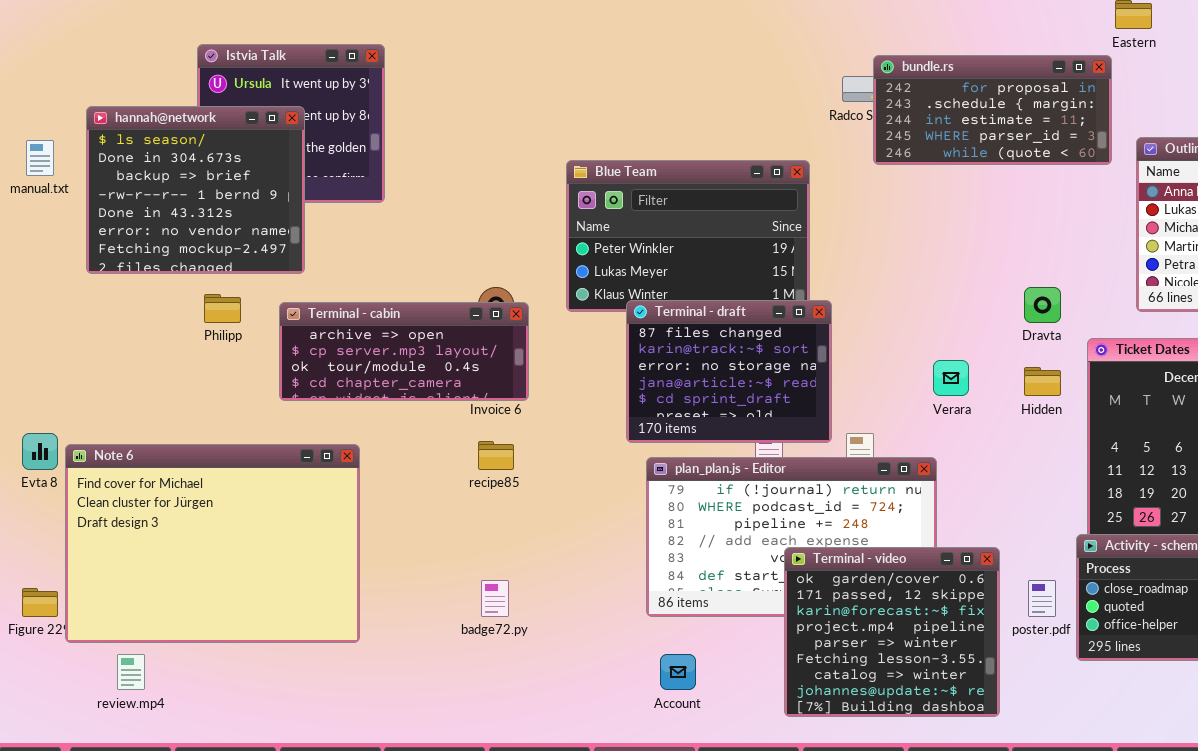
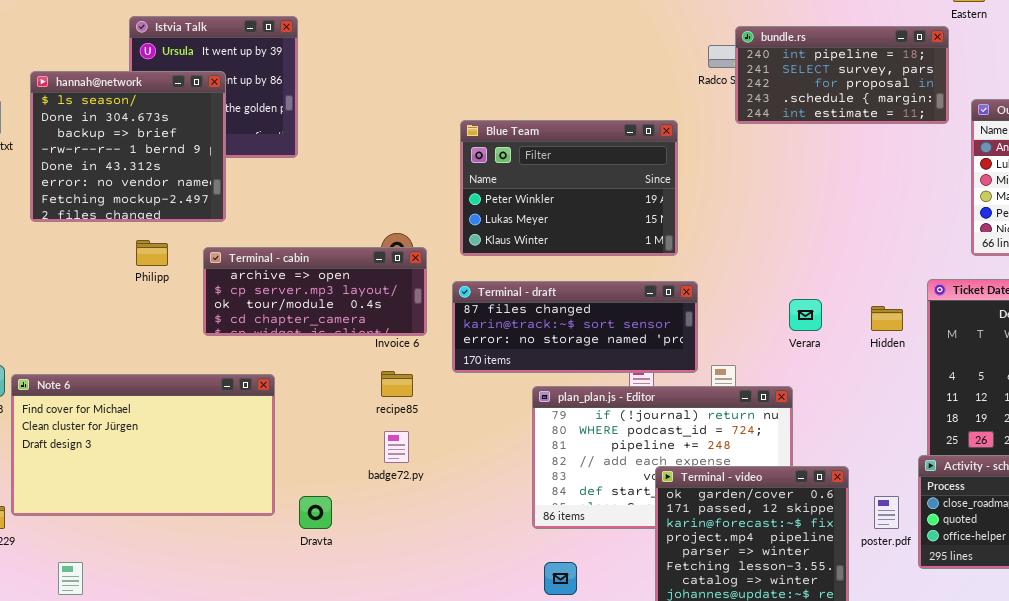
bundle.rs: [873,55,1112,165] -> [735,26,949,124], scrolled up 2 rows
Dravta: [1024,287,1061,323] -> [299,496,332,529], moved
Terminal - draft: [626,300,832,443] -> [452,281,698,373], resized
Note 6: [65,444,360,643] -> [11,374,275,516], resized
badge72.py: [481,580,509,617] -> [384,431,409,463], moved

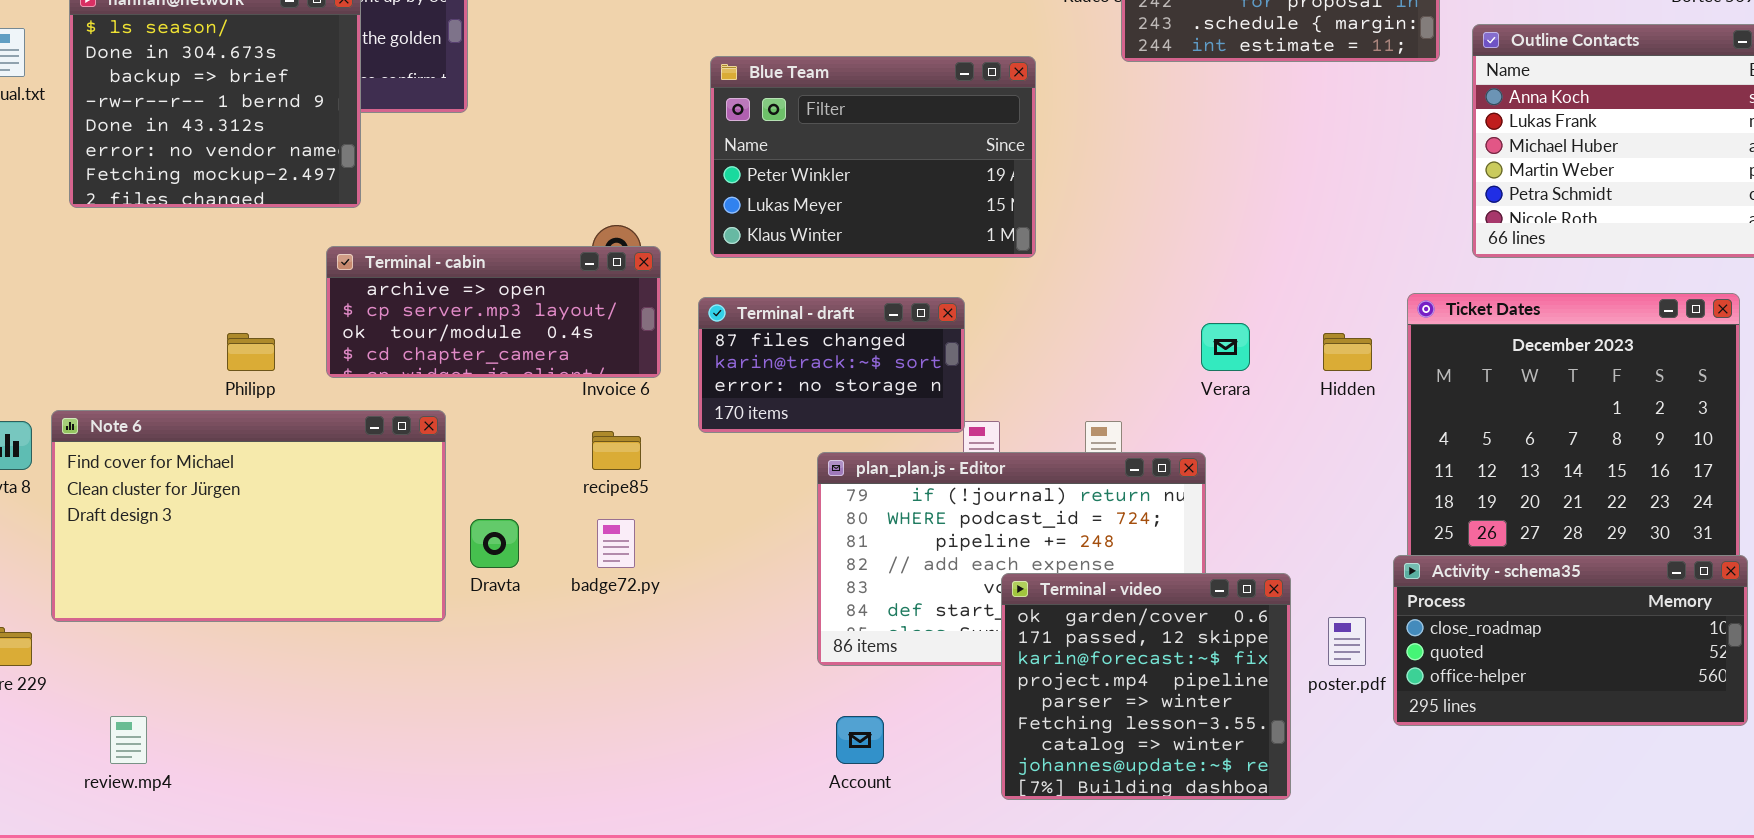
Philipp: [136,240,168,266] -> [227,333,275,371], moved
Terminal - draft: [452,281,698,373] -> [698,297,965,433], resized
Note 6: [11,374,275,516] -> [51,410,446,622], moved
Dravta: [299,496,332,529] -> [470,519,519,568], moved

